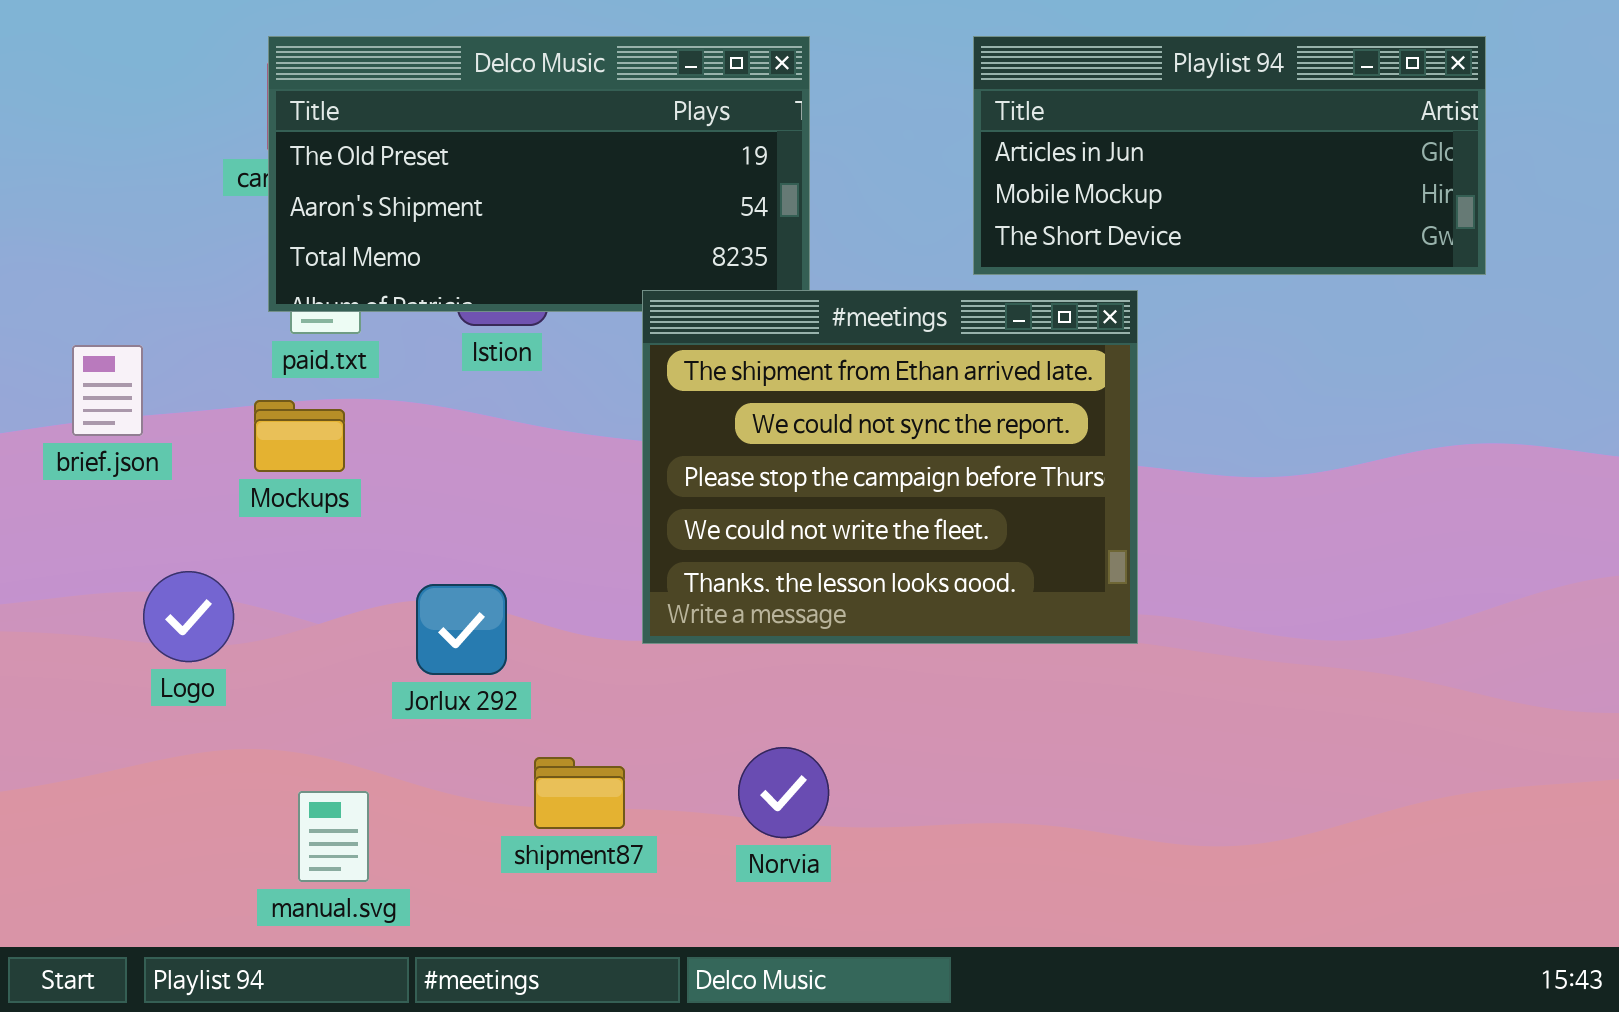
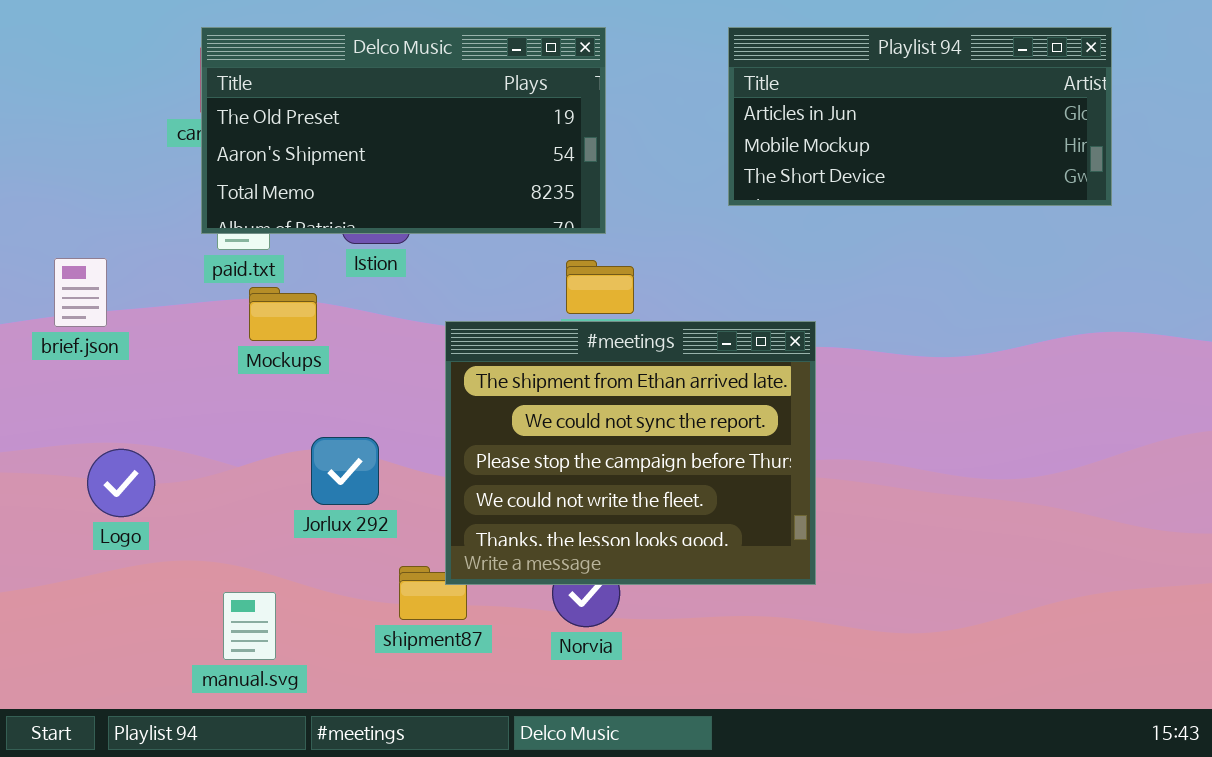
#meetings: [642,290,1138,644] -> [445,321,816,585], moved
Mockups: [254,400,345,472] -> [249,287,317,341], moved
Logo: [143,571,234,662] -> [87,449,155,517], moved

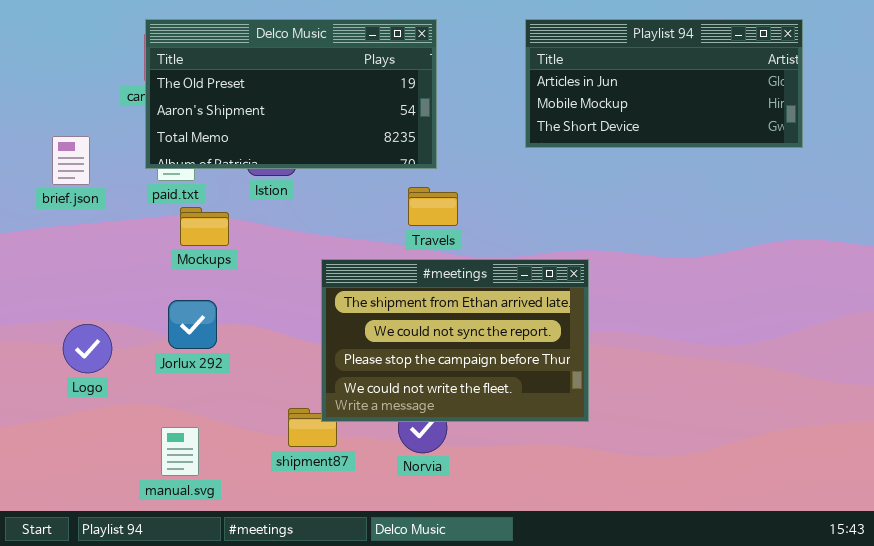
brief.json: [54,258,107,327] -> [52,136,90,185], moved
#meetings: [445,321,816,585] -> [321,259,589,422], resized
Jorlux 292: [311,437,379,505] -> [168,300,217,349], moved

